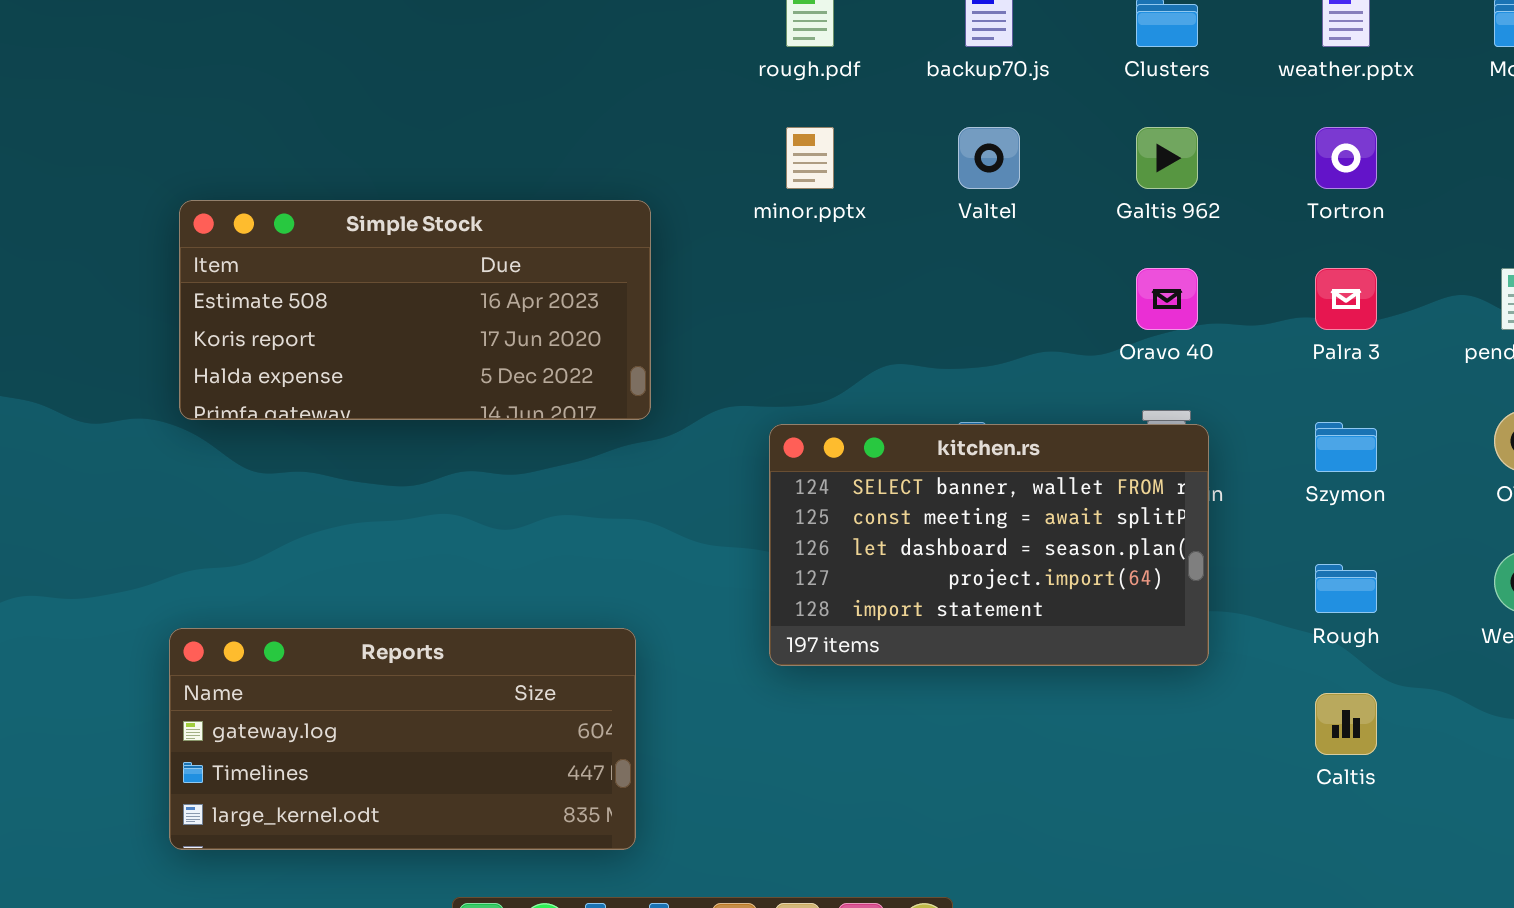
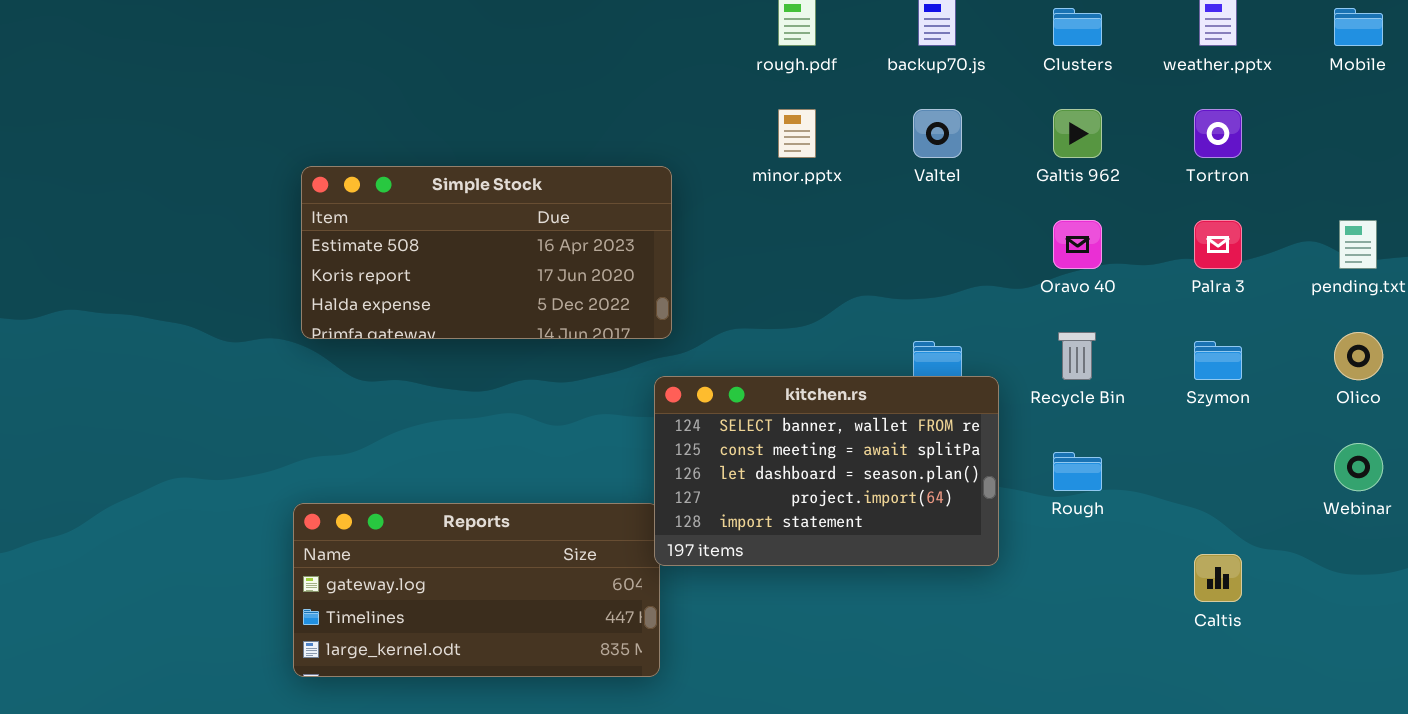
kitchen.rs: [769,424,1209,666] -> [654,376,999,566], moved
Rough: [1315,564,1377,613] -> [1053,452,1102,491], moved

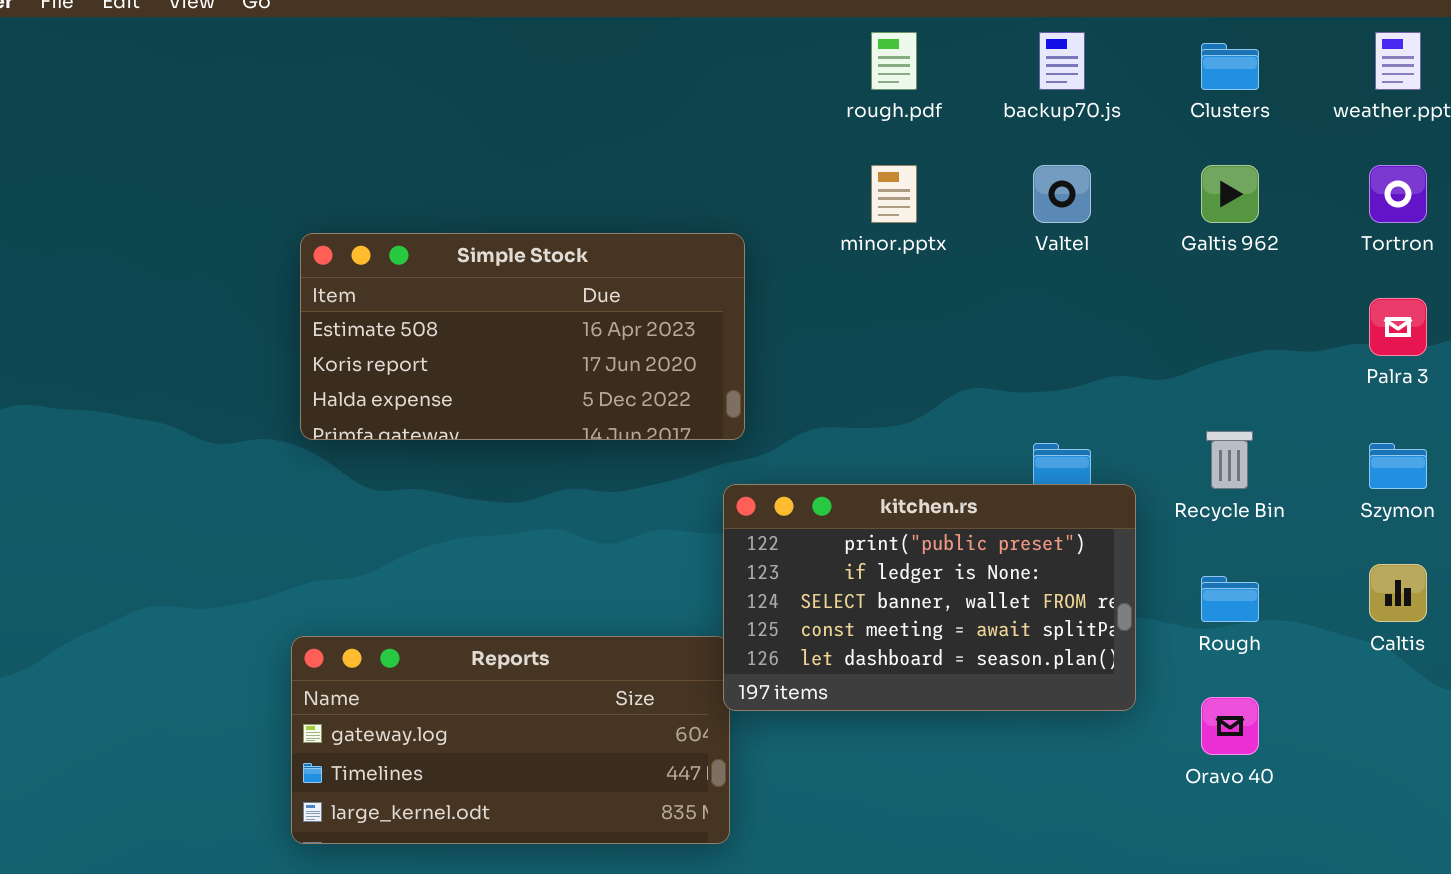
Oravo 40: [1053,220,1102,269] -> [1201,697,1259,755], moved
kitchen.rs: [654,376,999,566] -> [723,484,1136,711], scrolled up 2 rows
Caltis: [1194,554,1242,602] -> [1369,564,1427,622], moved

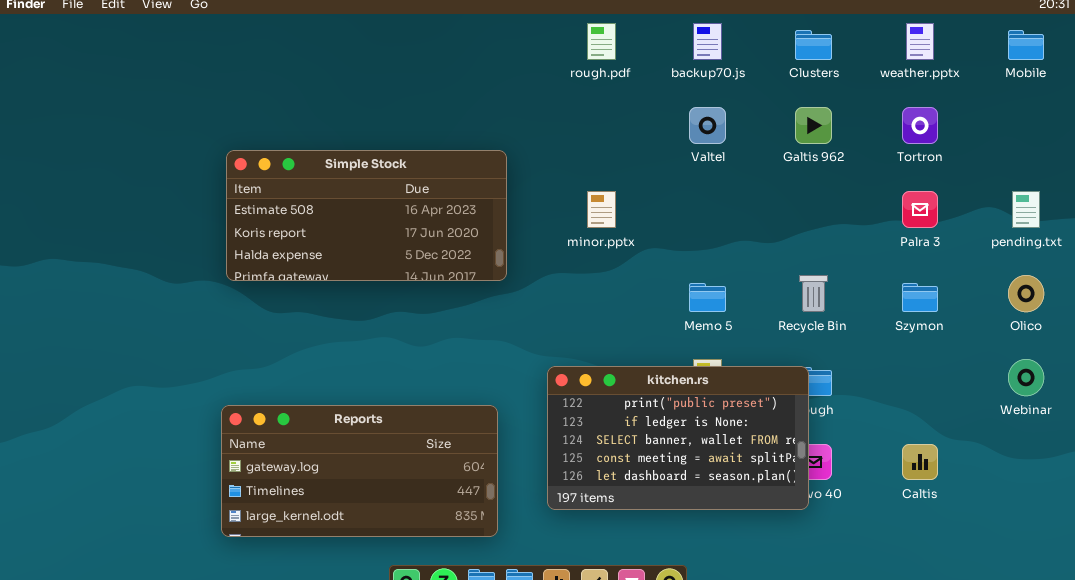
minor.pptx: [871,165,917,223] -> [587,191,616,228], moved
kitchen.rs: [723,484,1136,711] -> [547,366,809,510], moved
Caltis: [1369,564,1427,622] -> [902,444,938,480], moved

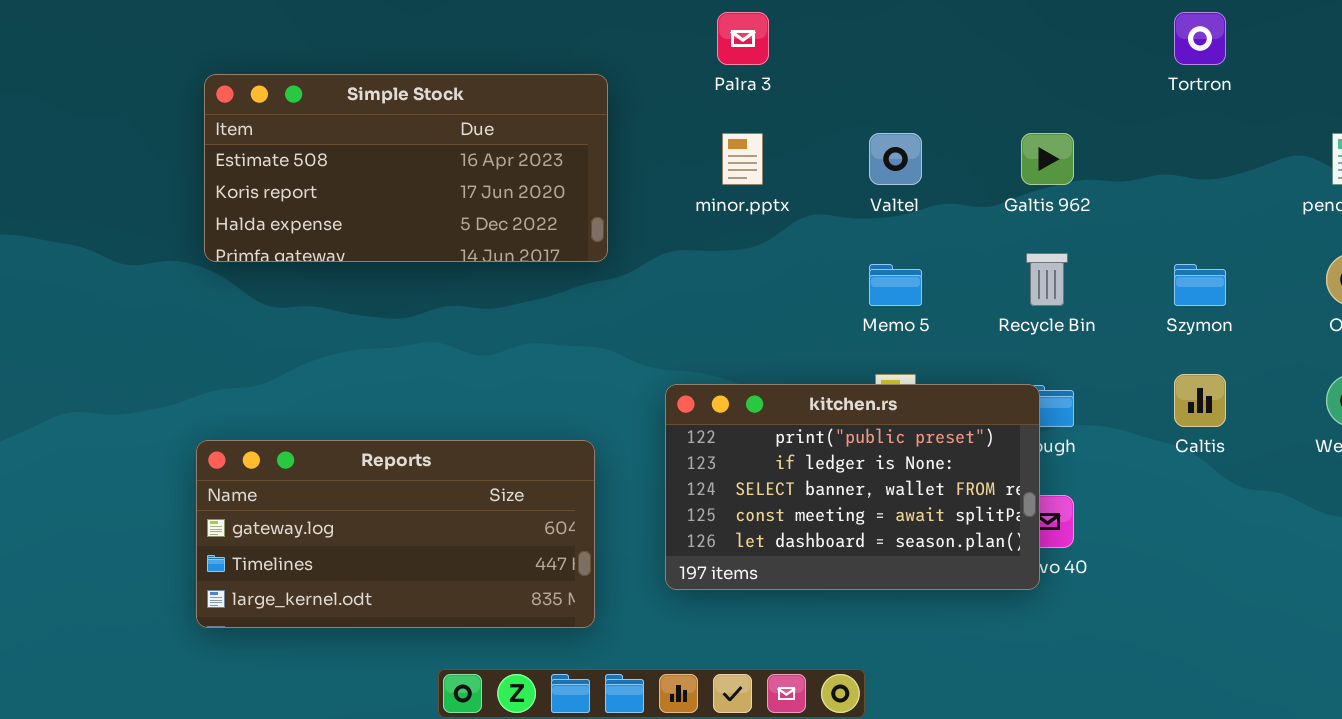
Valtel: [689,107,726,144] -> [869,133,922,185], moved
Galtis 962: [795,107,832,144] -> [1021,133,1074,185], moved
Palra 3: [902,191,938,228] -> [717,12,769,65], moved
Caltis: [902,444,938,480] -> [1174,374,1226,427], moved

